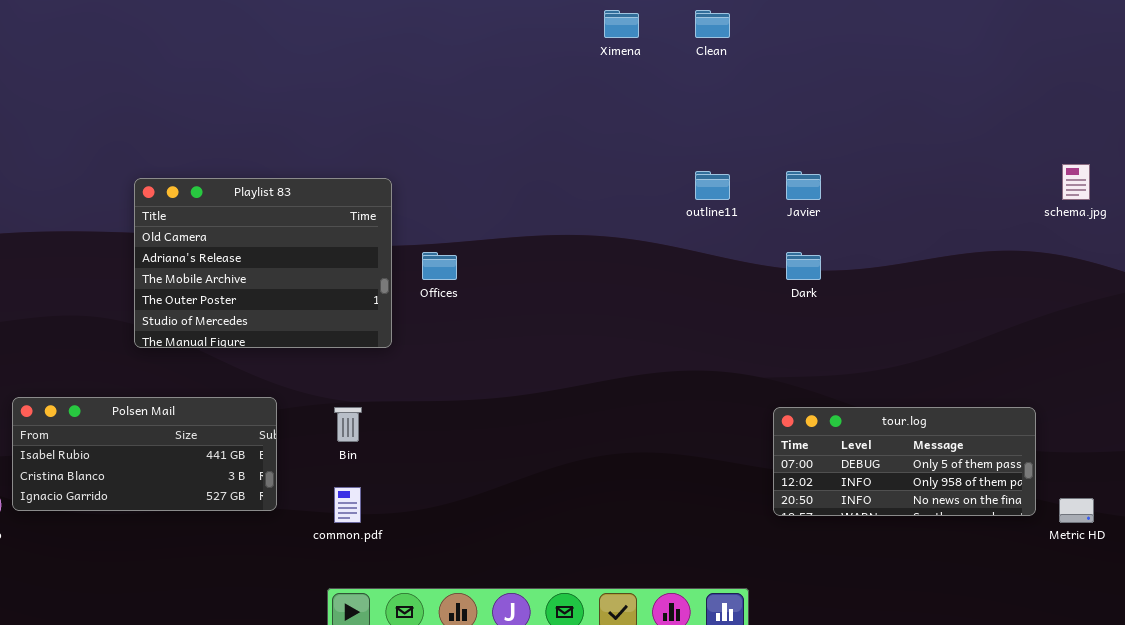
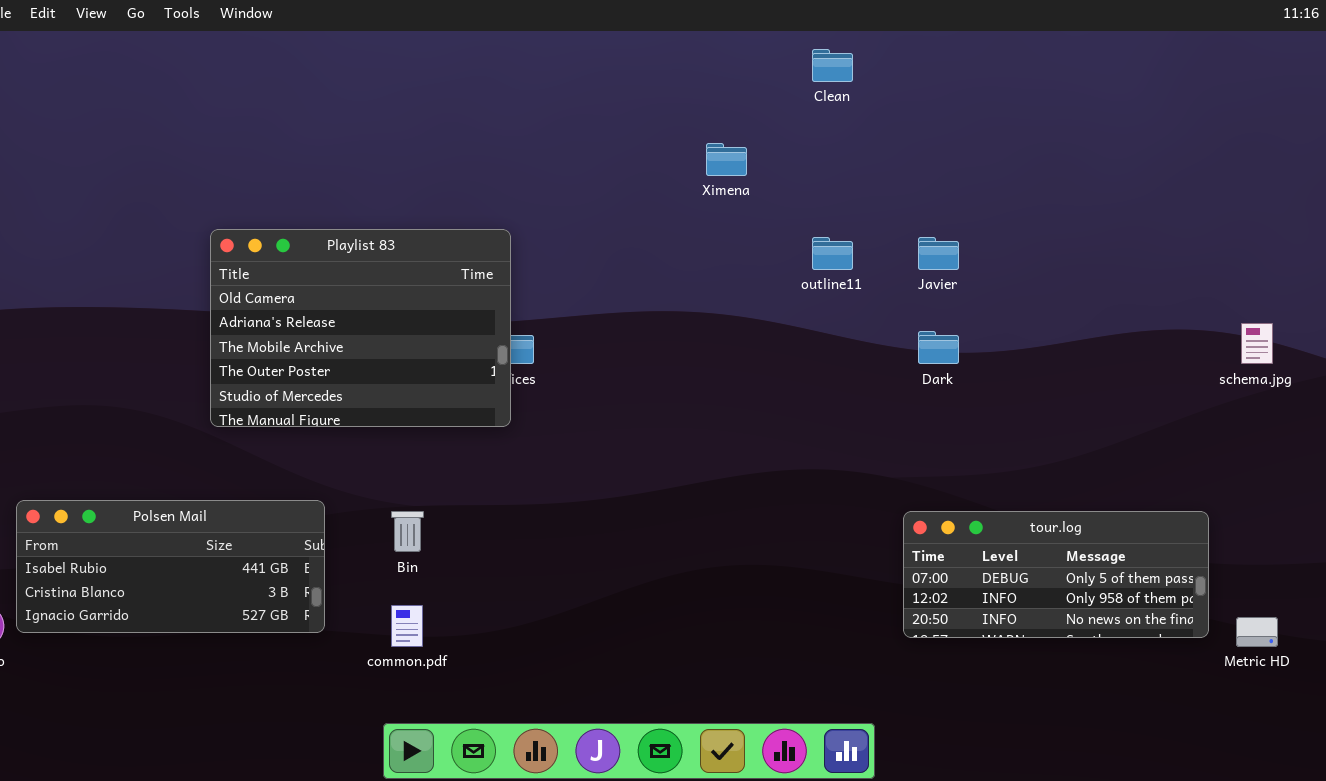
Ximena: [604,10,639,38] -> [706,143,747,176], moved
schema.jpg: [1062,164,1090,200] -> [1241,323,1273,364], moved
Playlist 83: [134,178,392,348] -> [210,229,511,427], moved

